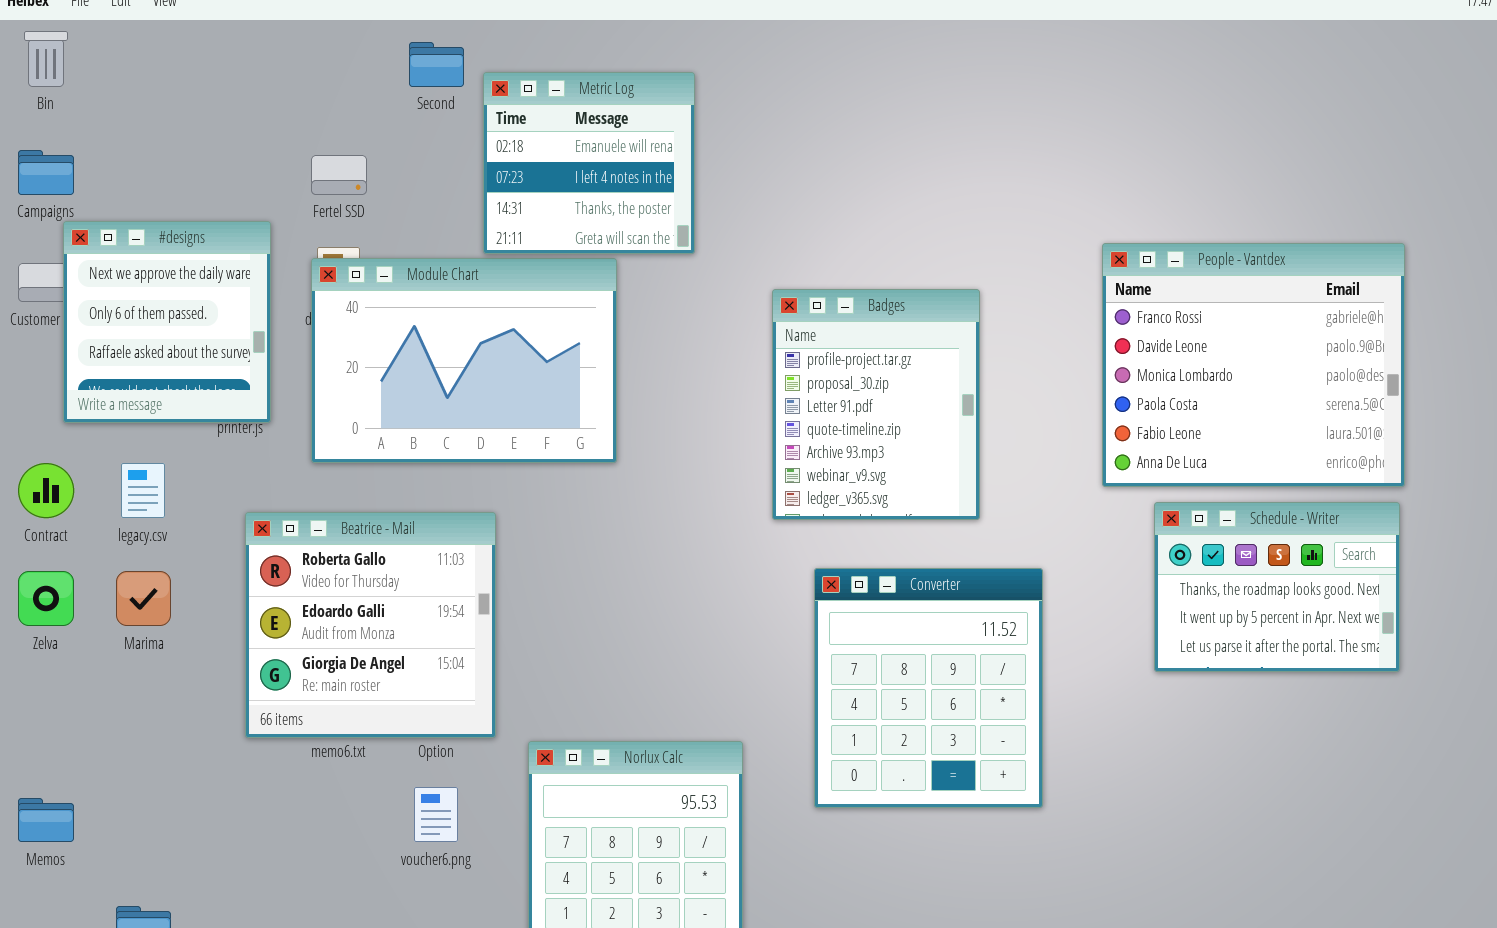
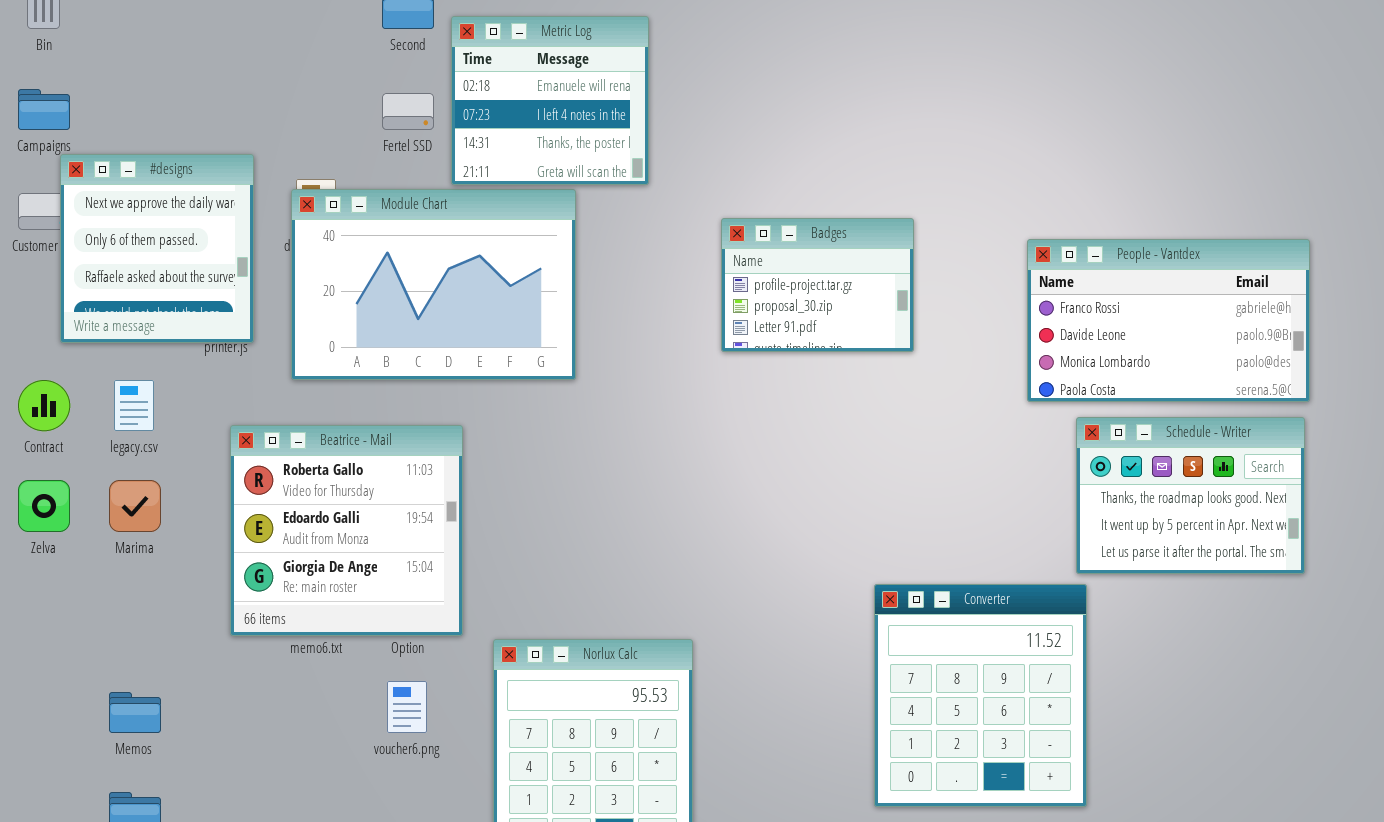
Fertel SSD: [311,155,367,195] -> [382,93,434,130], moved
People - Vantdex: [1102,243,1405,487] -> [1027,239,1310,402], resized
Badges: [772,289,980,520] -> [721,218,914,352], resized
Converter: [814,568,1043,808] -> [874,584,1087,807], moved
Memos: [18,798,74,842] -> [109,692,161,733], moved

